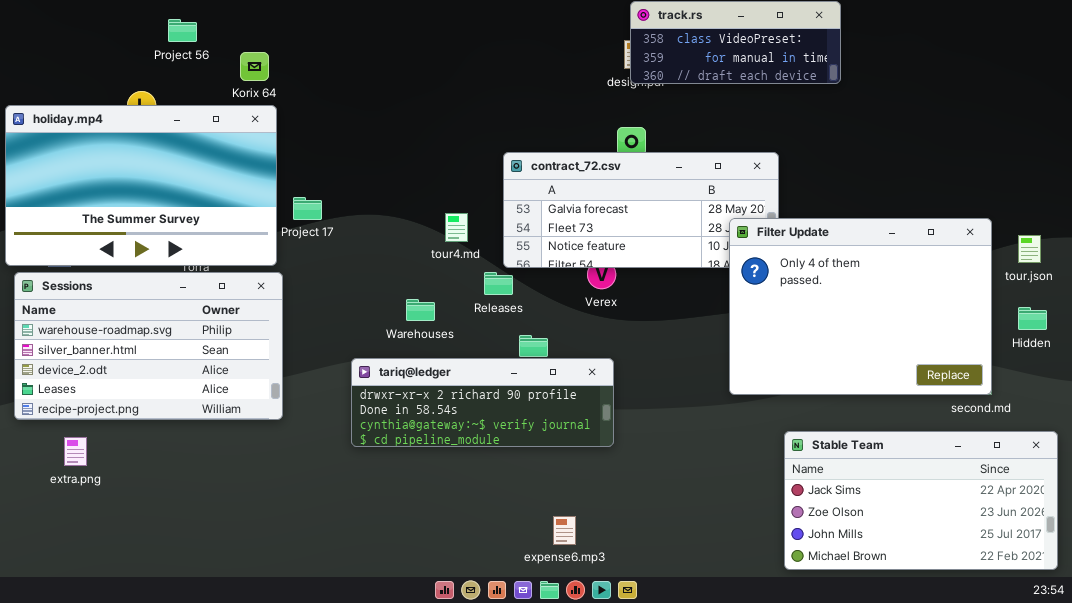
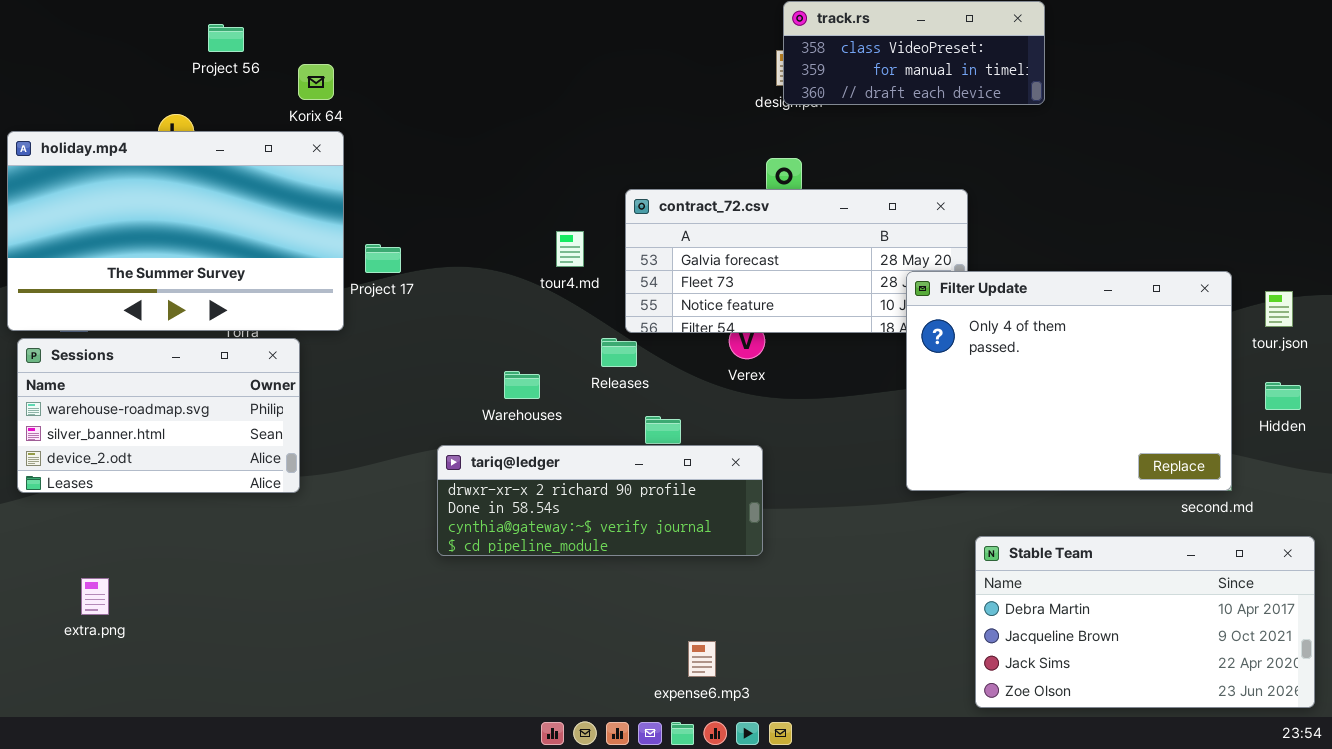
tour4.md: [445,213,468,242] -> [556,231,584,267], moved
Sessions: [14,272,283,420] -> [17,338,300,493], resized
Stable Team: [784,431,1058,570] -> [975,536,1315,708], scrolled up 2 rows
extra.png: [64,437,87,466] -> [81,578,109,615], moved

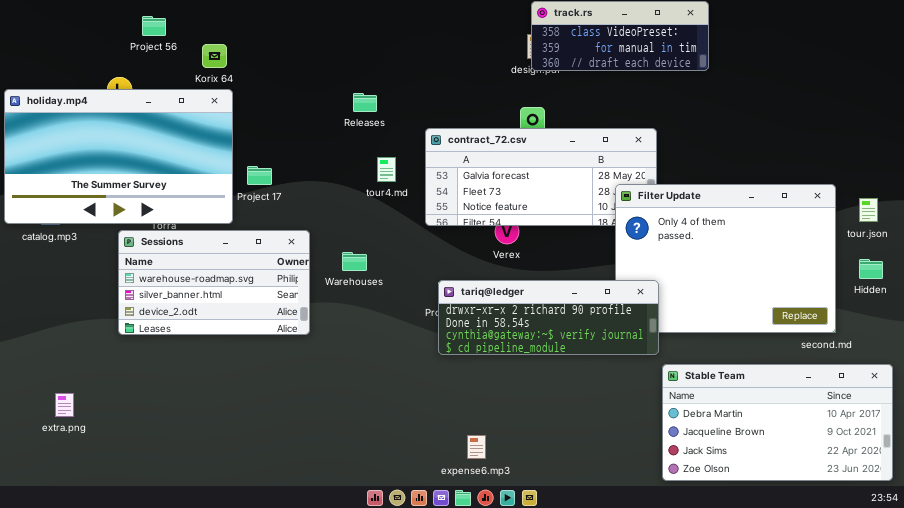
Sessions: [17,338,300,493] -> [118,230,310,335], moved
Releases: [601,338,637,367] -> [353,93,377,112], moved
tariq@ledger: [437,445,763,556] -> [438,280,659,355], moved

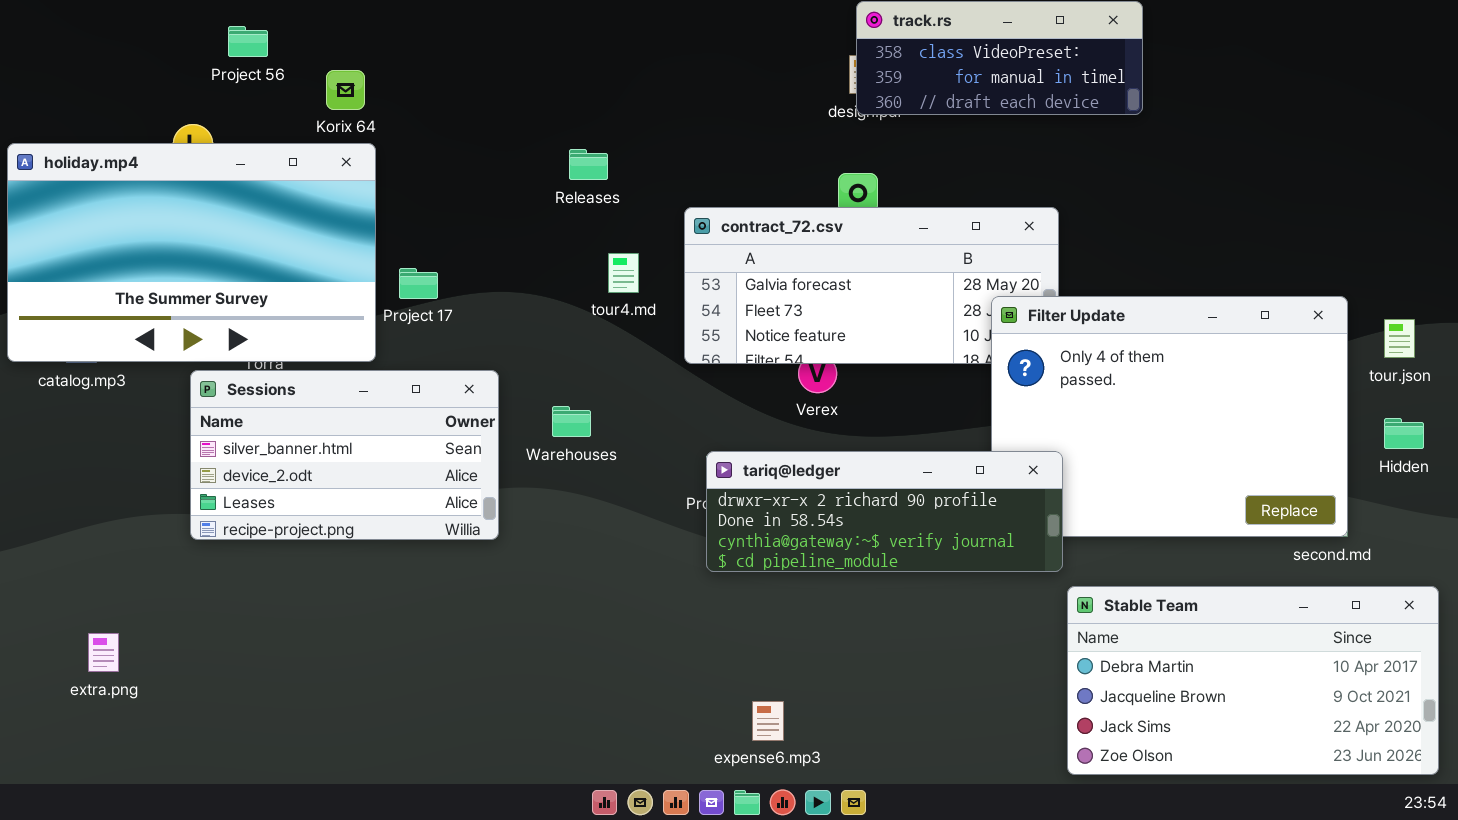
Sessions: [118,230,310,335] -> [190,370,499,540], scrolled down 1 row

